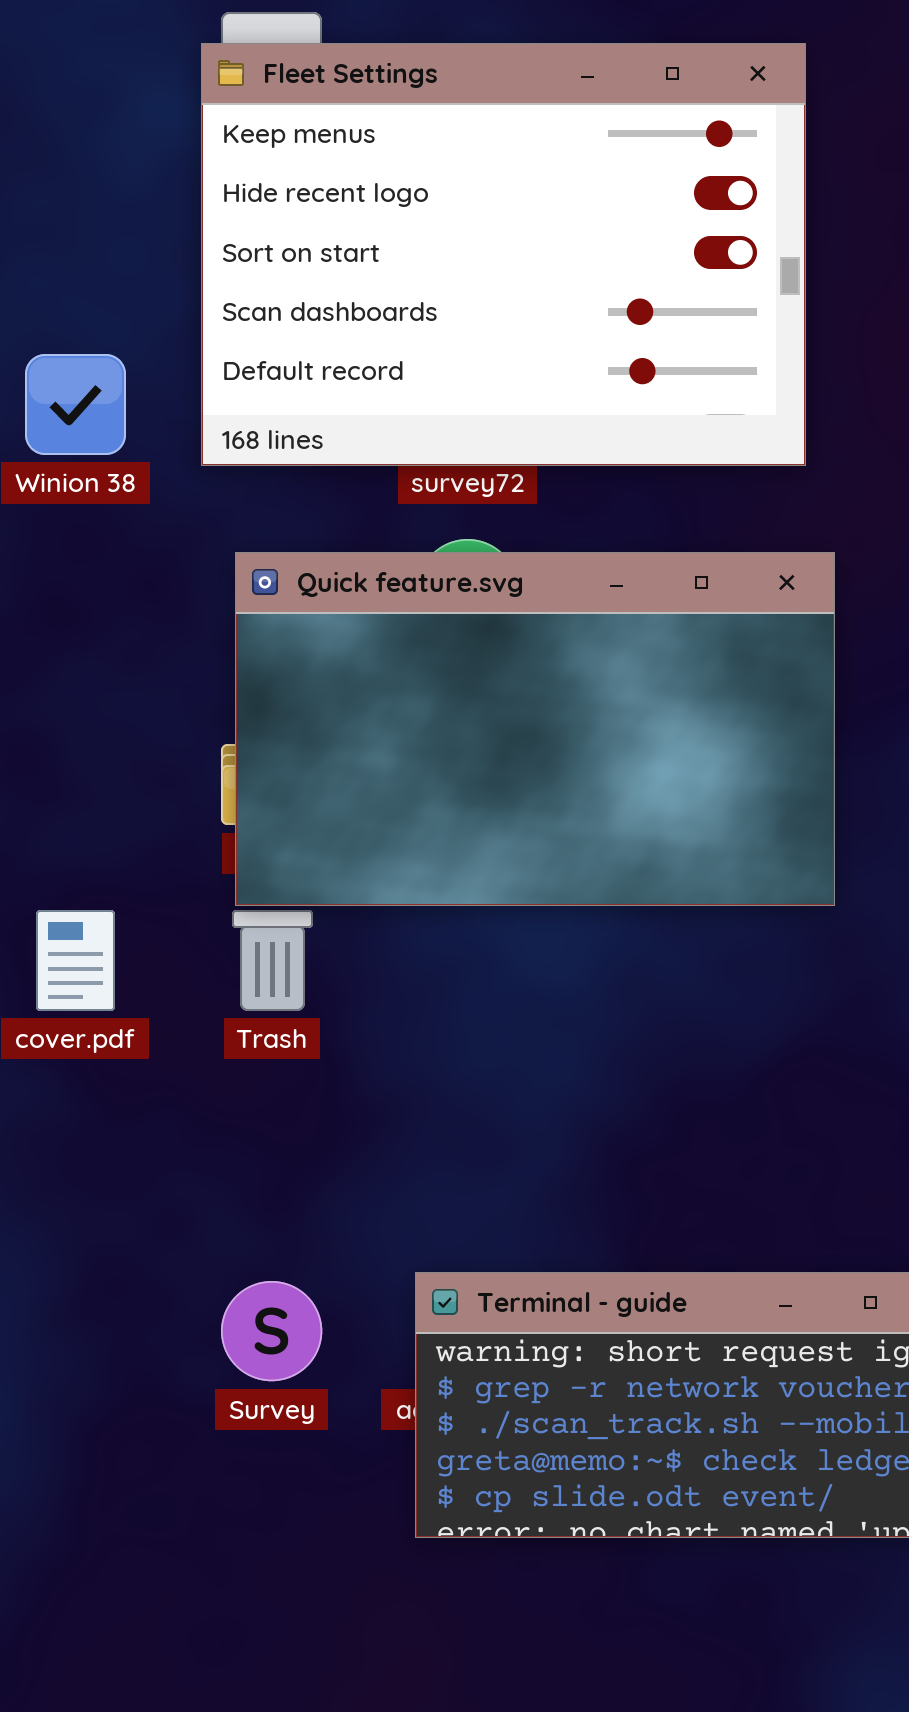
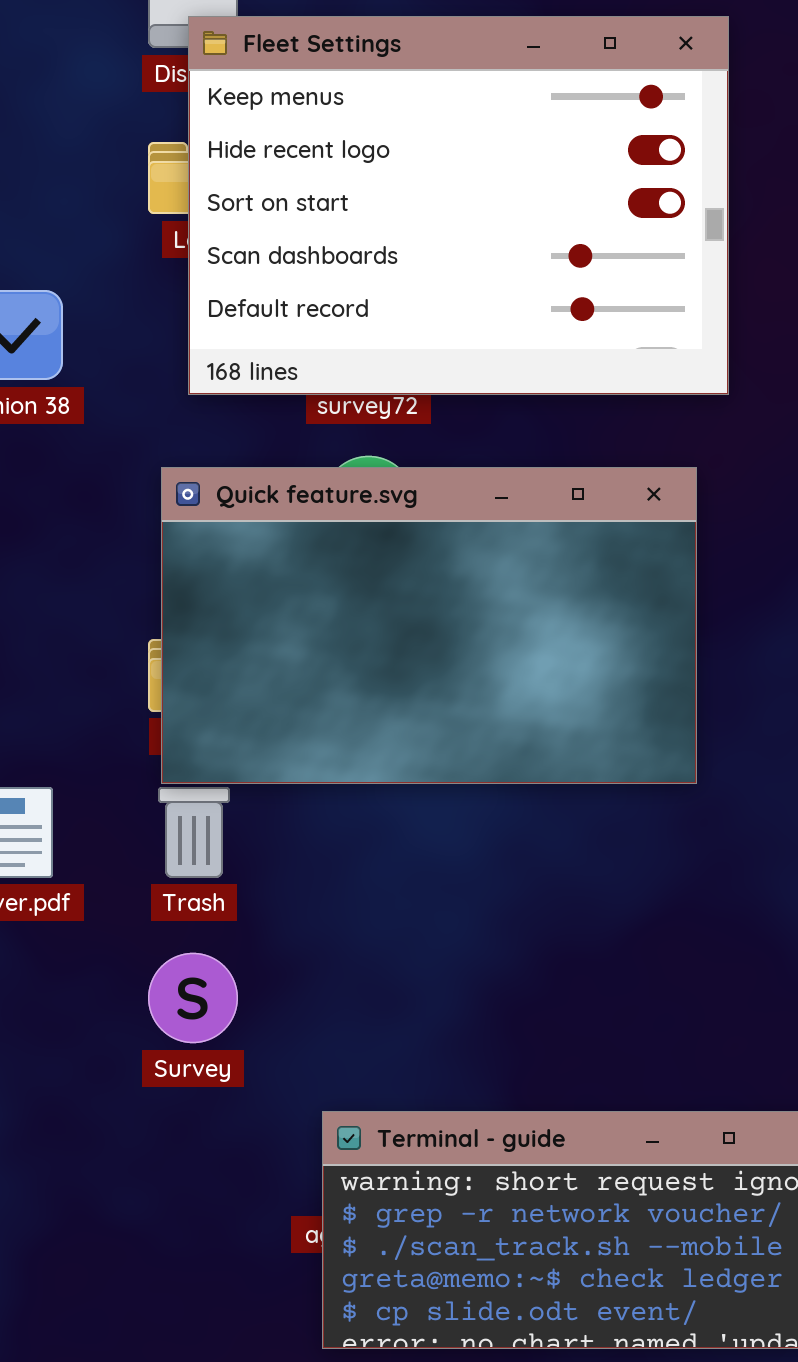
Fleet Settings: [201,43,806,466] -> [188,16,729,395], moved
Survey: [221,1281,322,1381] -> [148,953,238,1043], moved

